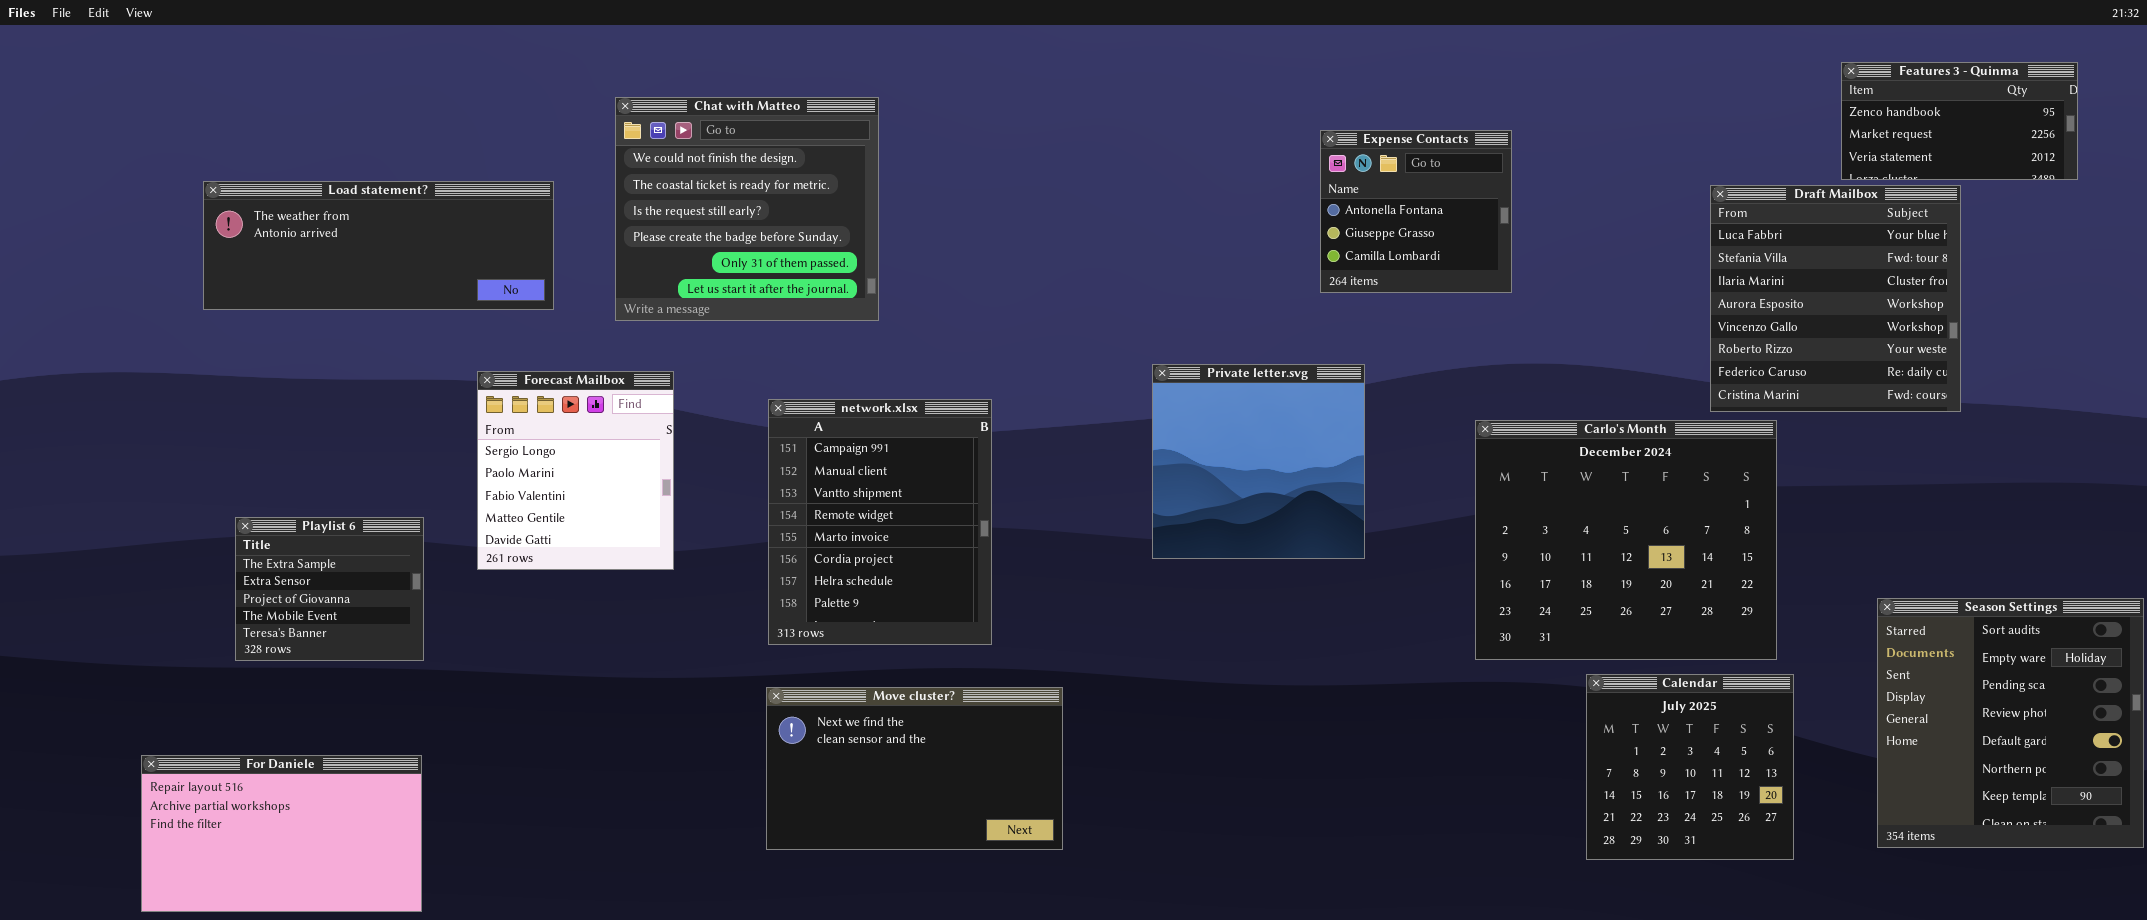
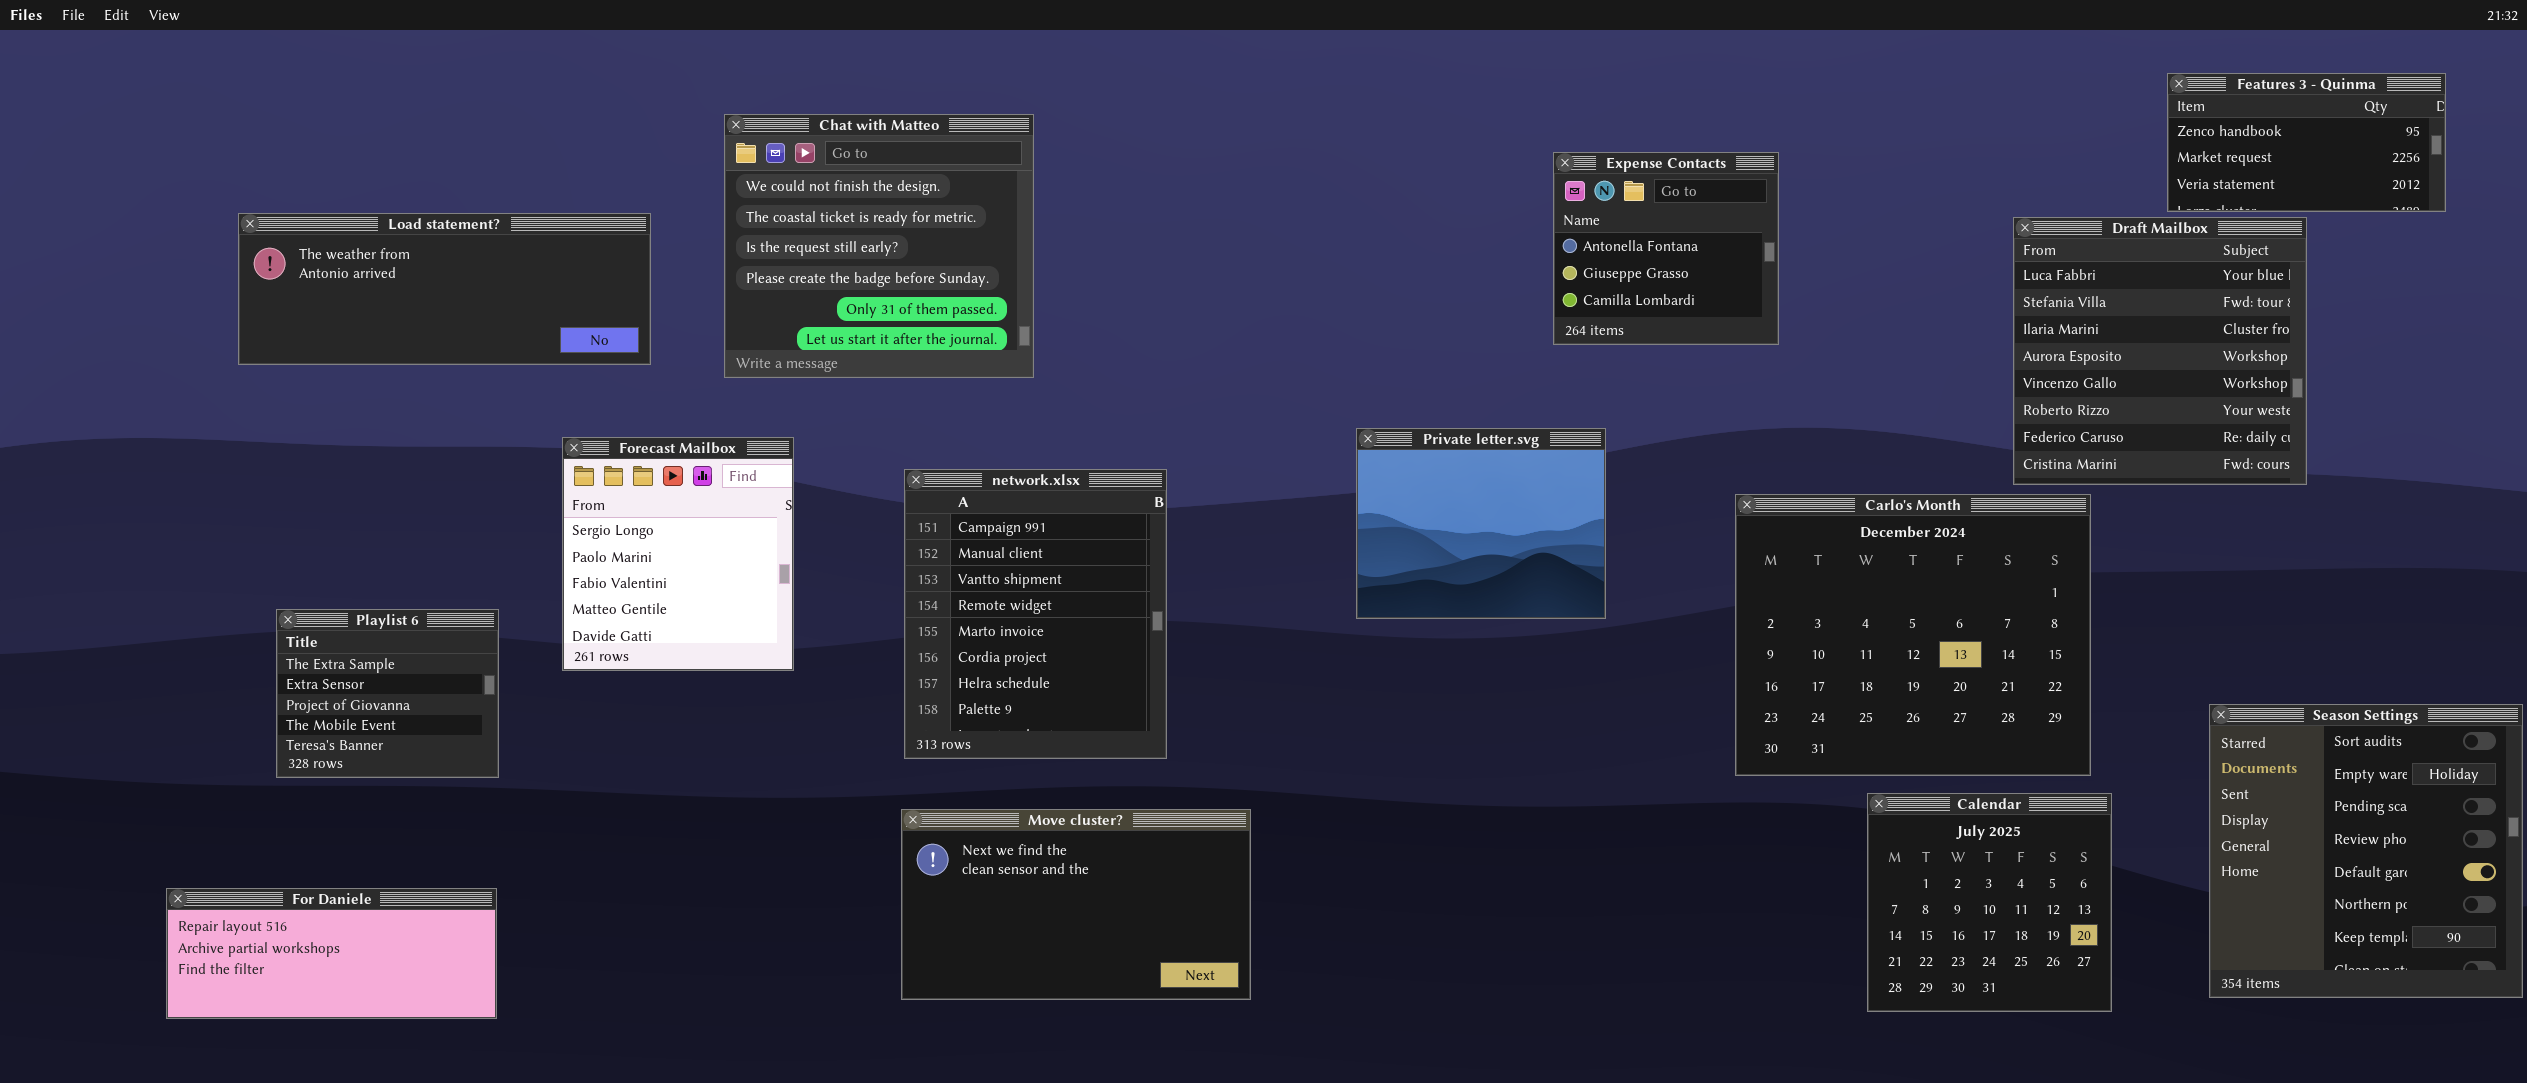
Private letter.svg: [1152,364,1365,559] -> [1356,428,1606,619], resized
For Daniele: [141,755,422,912] -> [166,888,497,1019], resized

